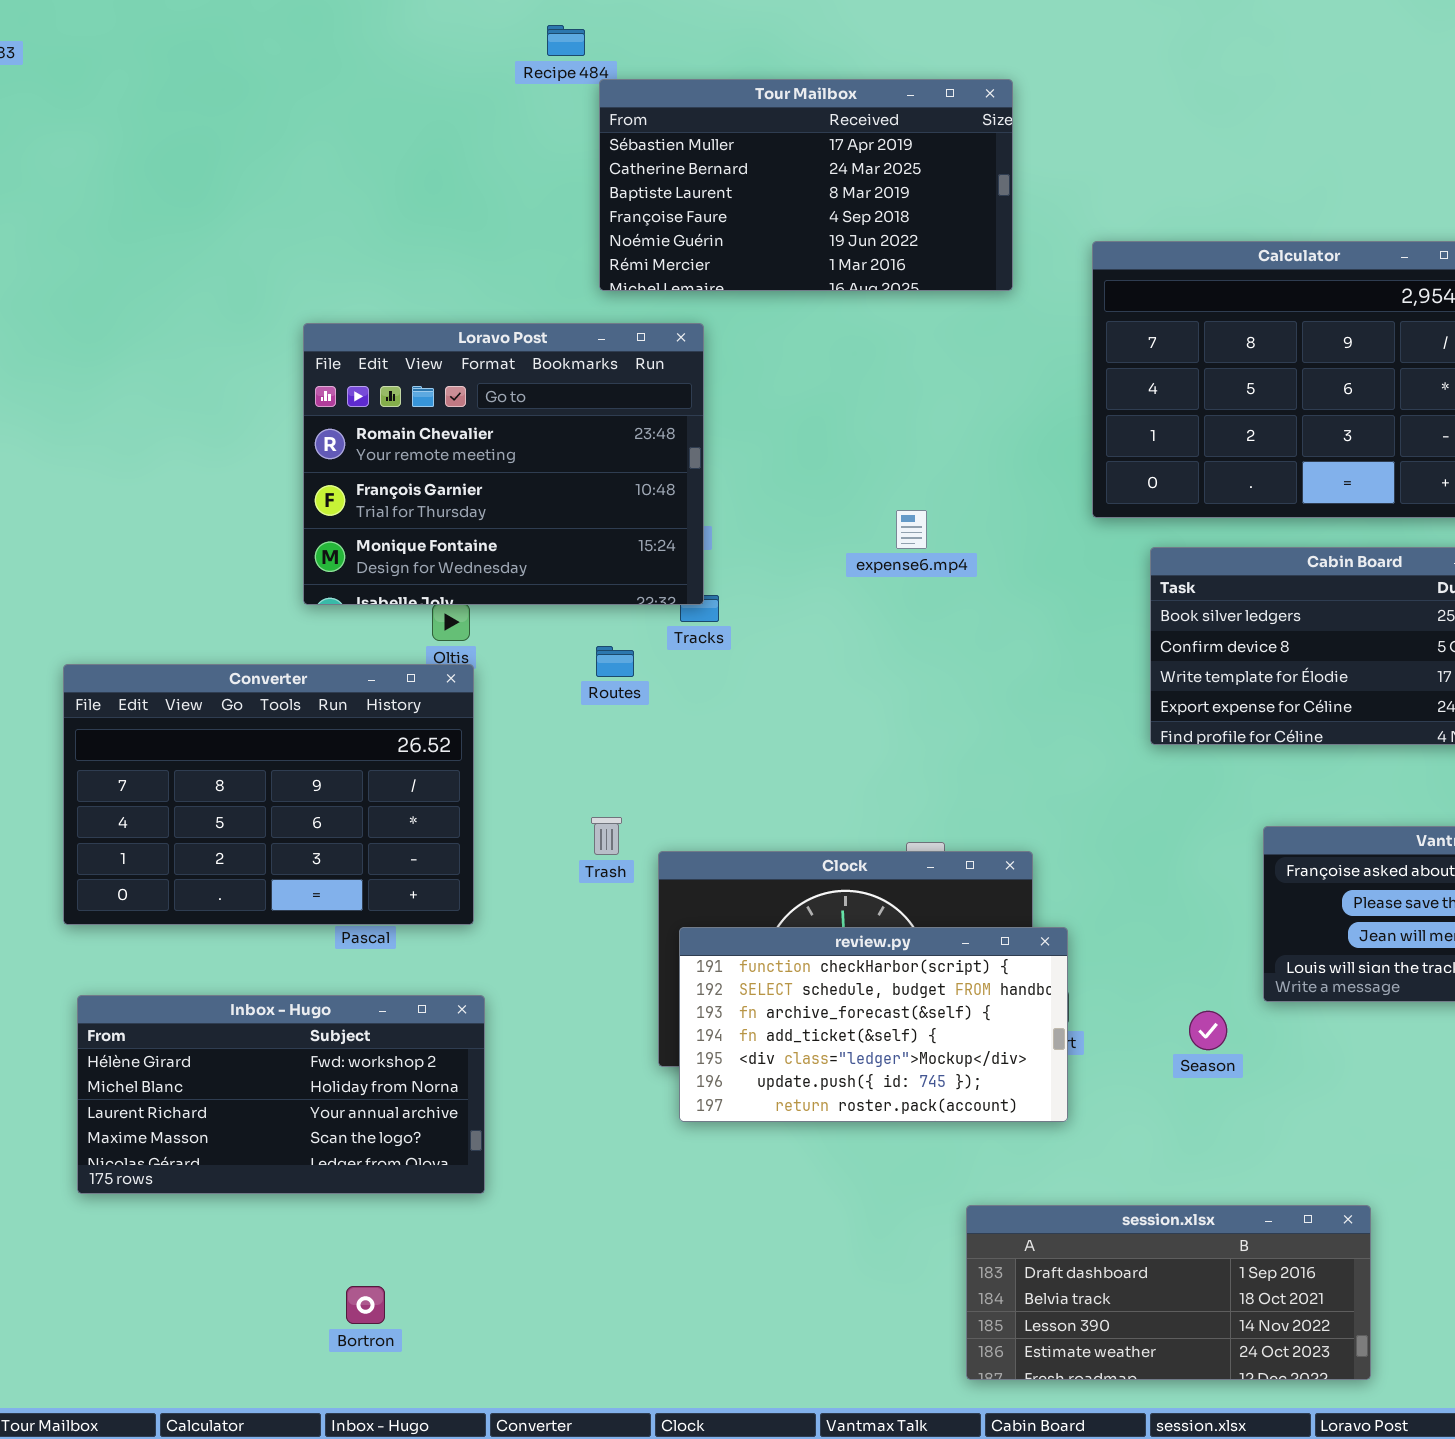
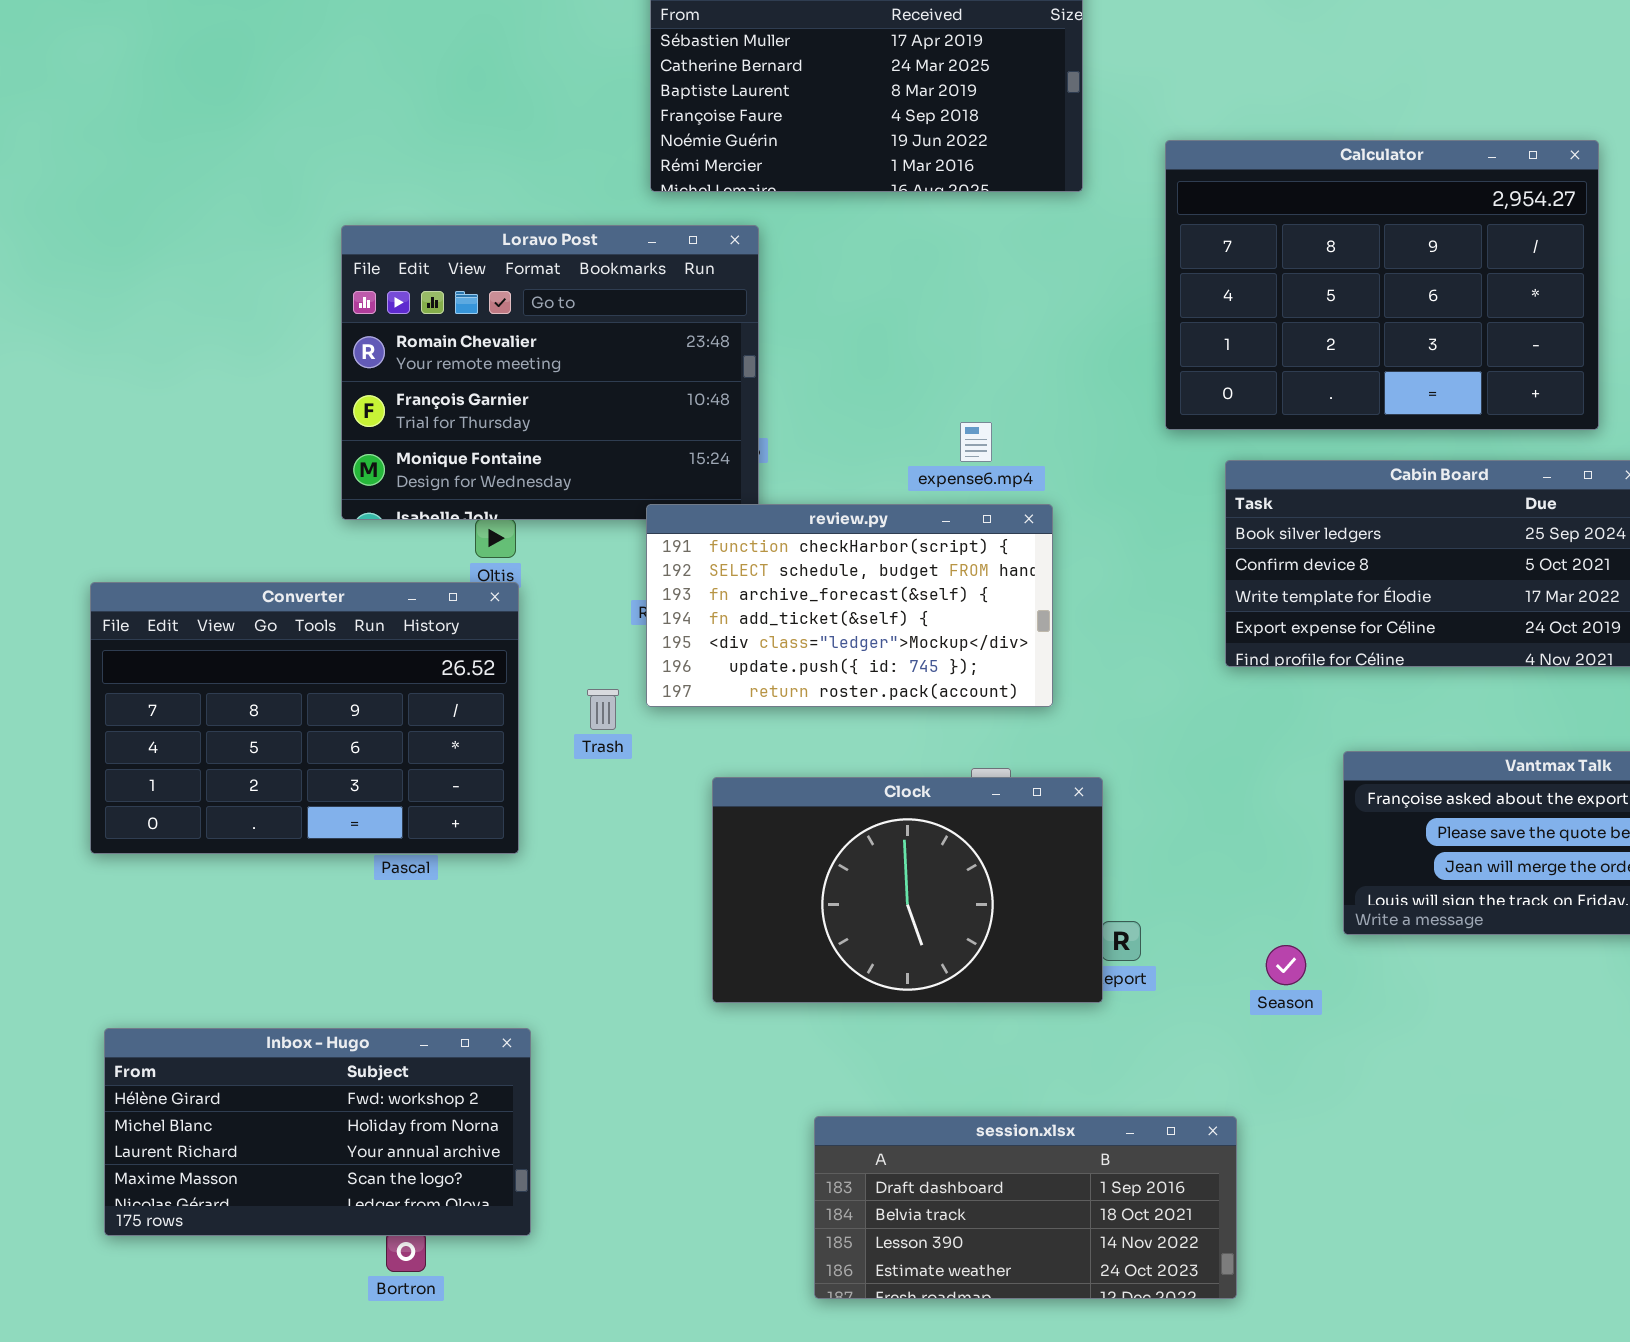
Trash: [591,817,622,855] -> [587,689,619,730], moved
review.py: [679,927,1068,1122] -> [646,504,1053,707], moved
Inbox - Hugo: [77,995,485,1194] -> [104,1028,531,1236], moved
session.xlsx: [966,1205,1371,1380] -> [814,1116,1237,1299], moved

